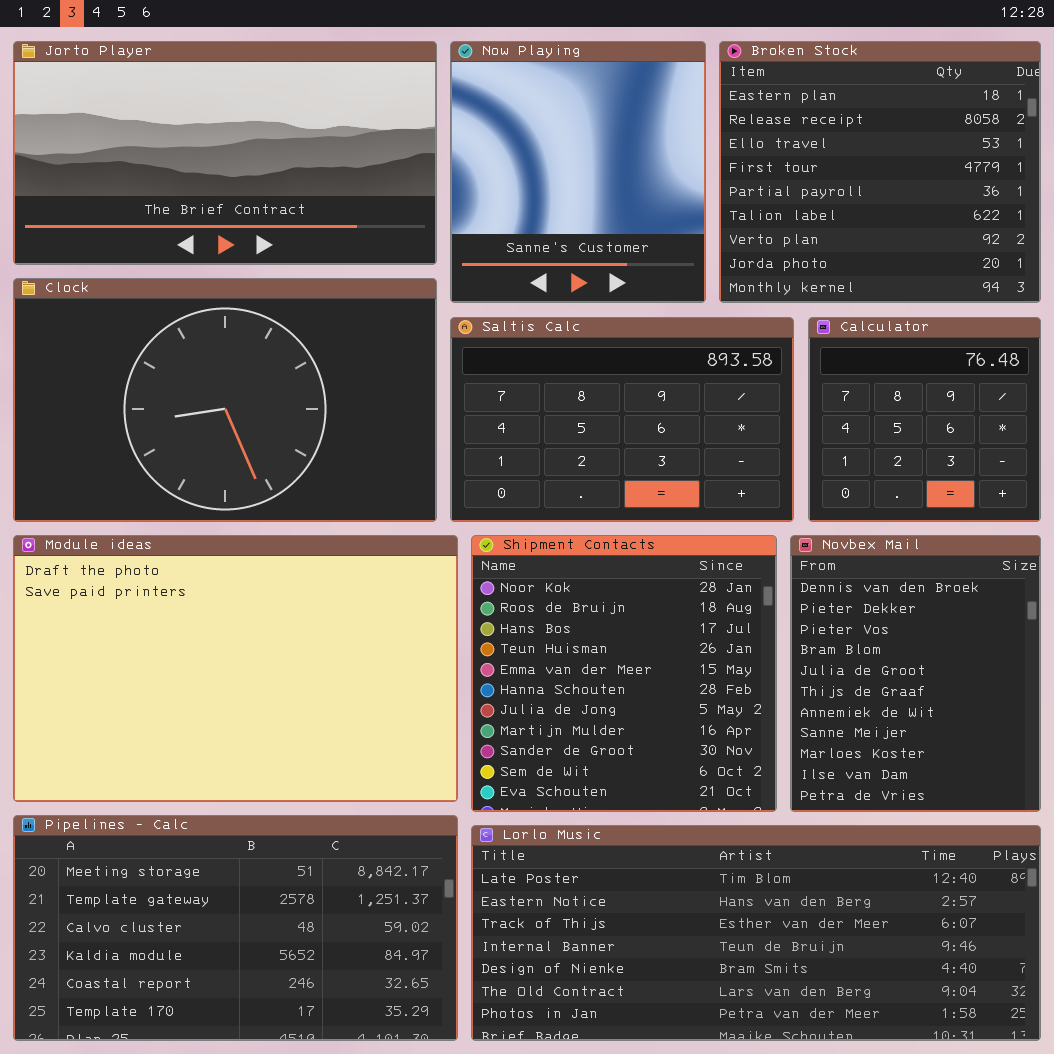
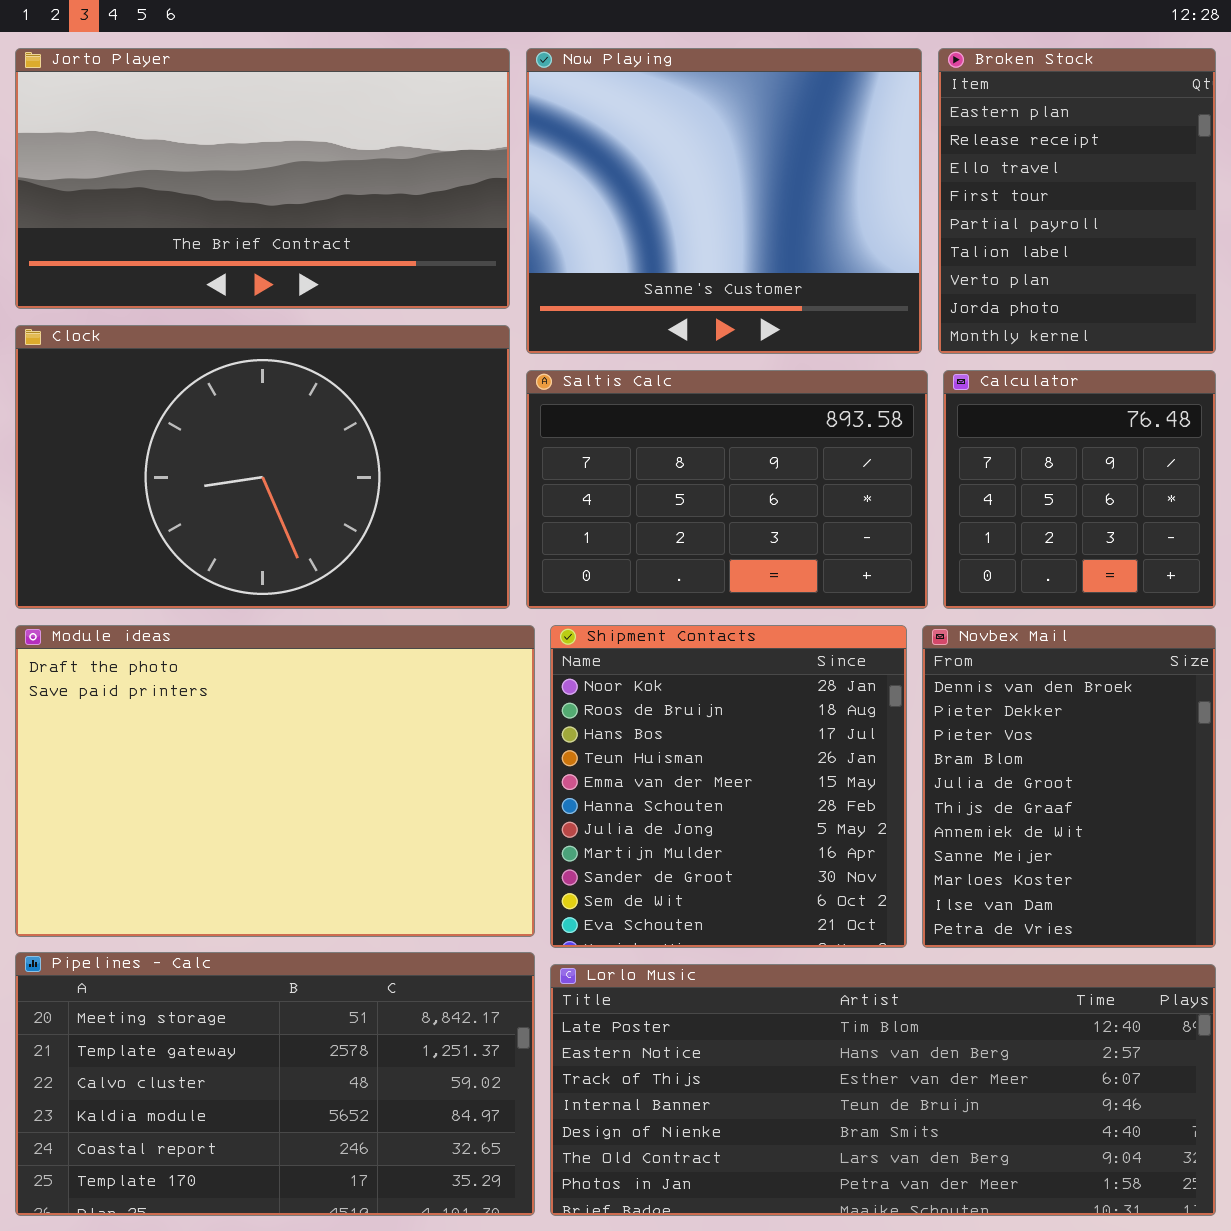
Now Playing: [450,41,706,303] -> [526,48,922,354], resized
Broken Stock: [719,41,1041,303] -> [938,48,1216,354], resized

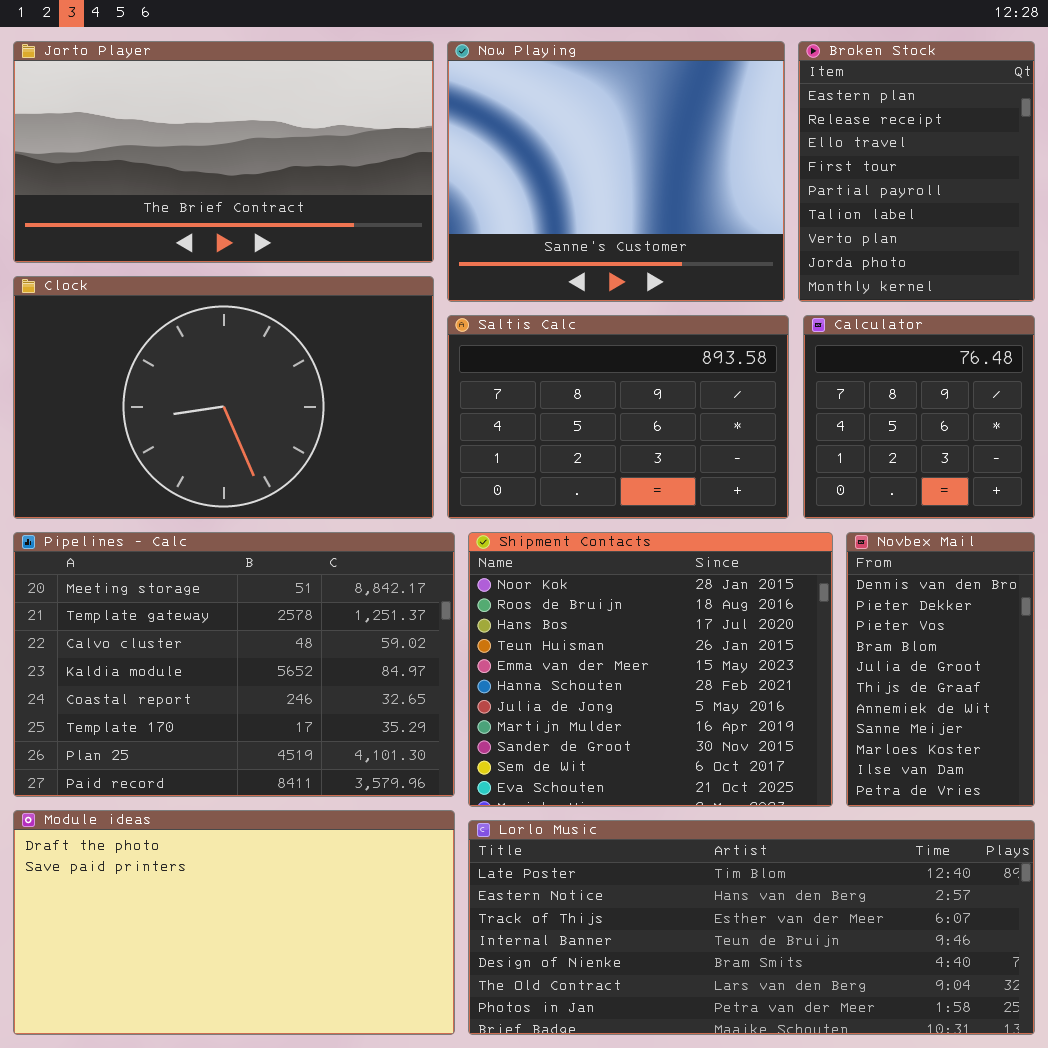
Module ideas: [15,625,535,937] -> [13,810,455,1035], moved, resized
Shipment Contacts: [550,625,907,948] -> [468,532,833,807], resized
Novbex Mail: [922,625,1216,948] -> [846,532,1035,807], resized
Pipelines - Calc: [15,952,535,1216] -> [13,532,455,797], moved, resized

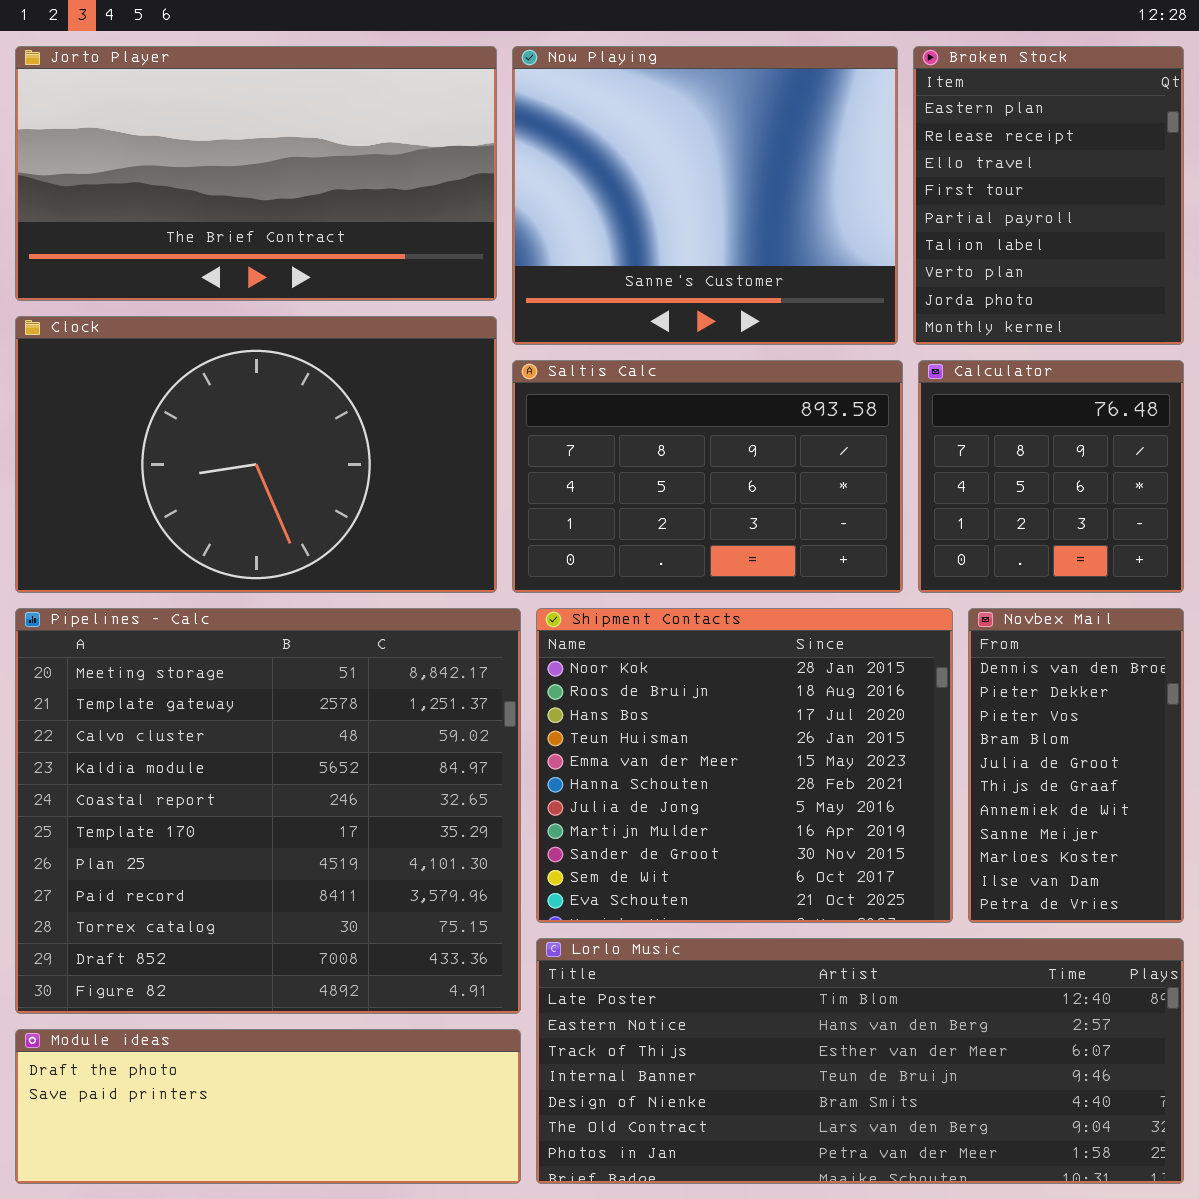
Pipelines - Calc: [13,532,455,797] -> [15,608,521,1014], resized
Module ideas: [13,810,455,1035] -> [15,1029,521,1184], resized

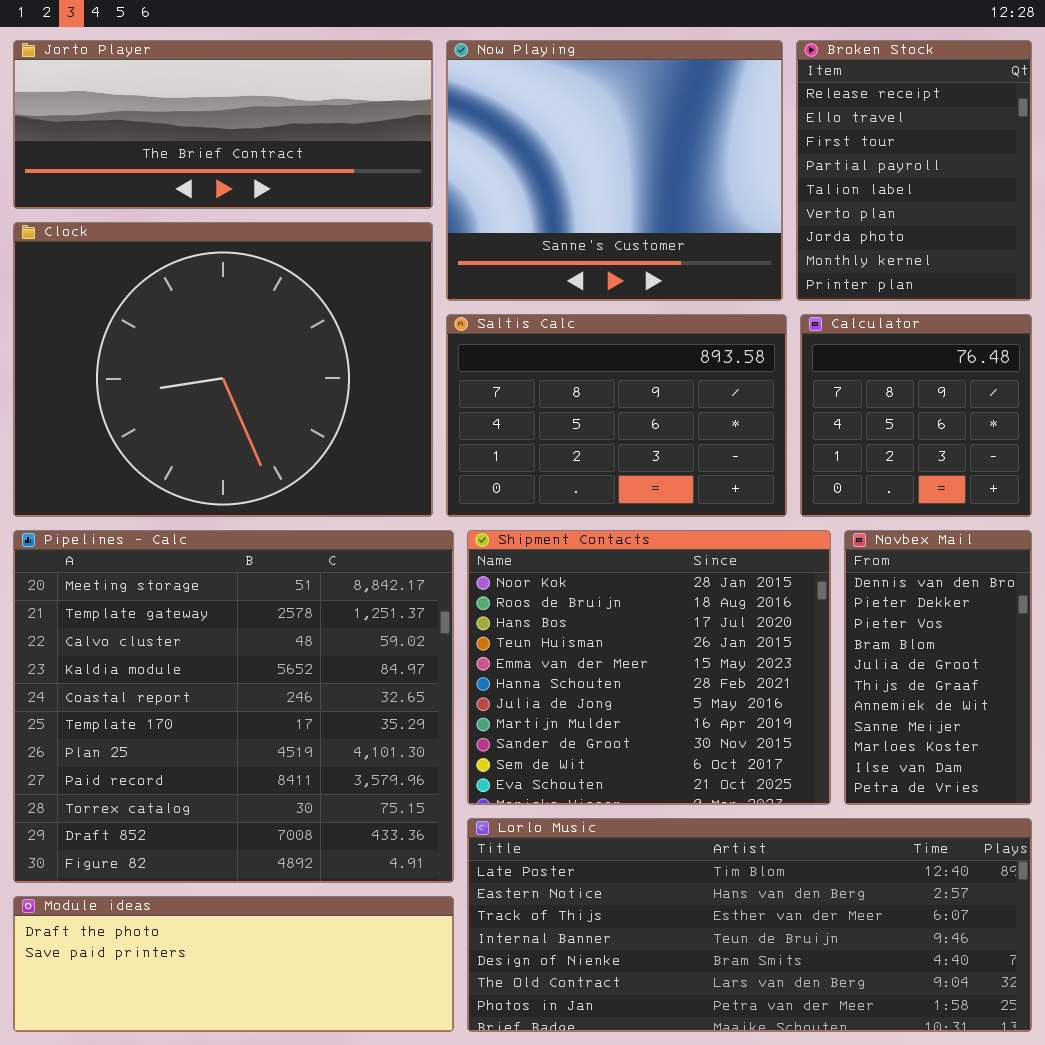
Jorto Player: [15,46,497,301] -> [13,40,433,209], resized
Broken Stock: [913,46,1184,345] -> [796,40,1032,301], scrolled down 1 row
Clock: [15,316,497,593] -> [13,222,433,517], resized

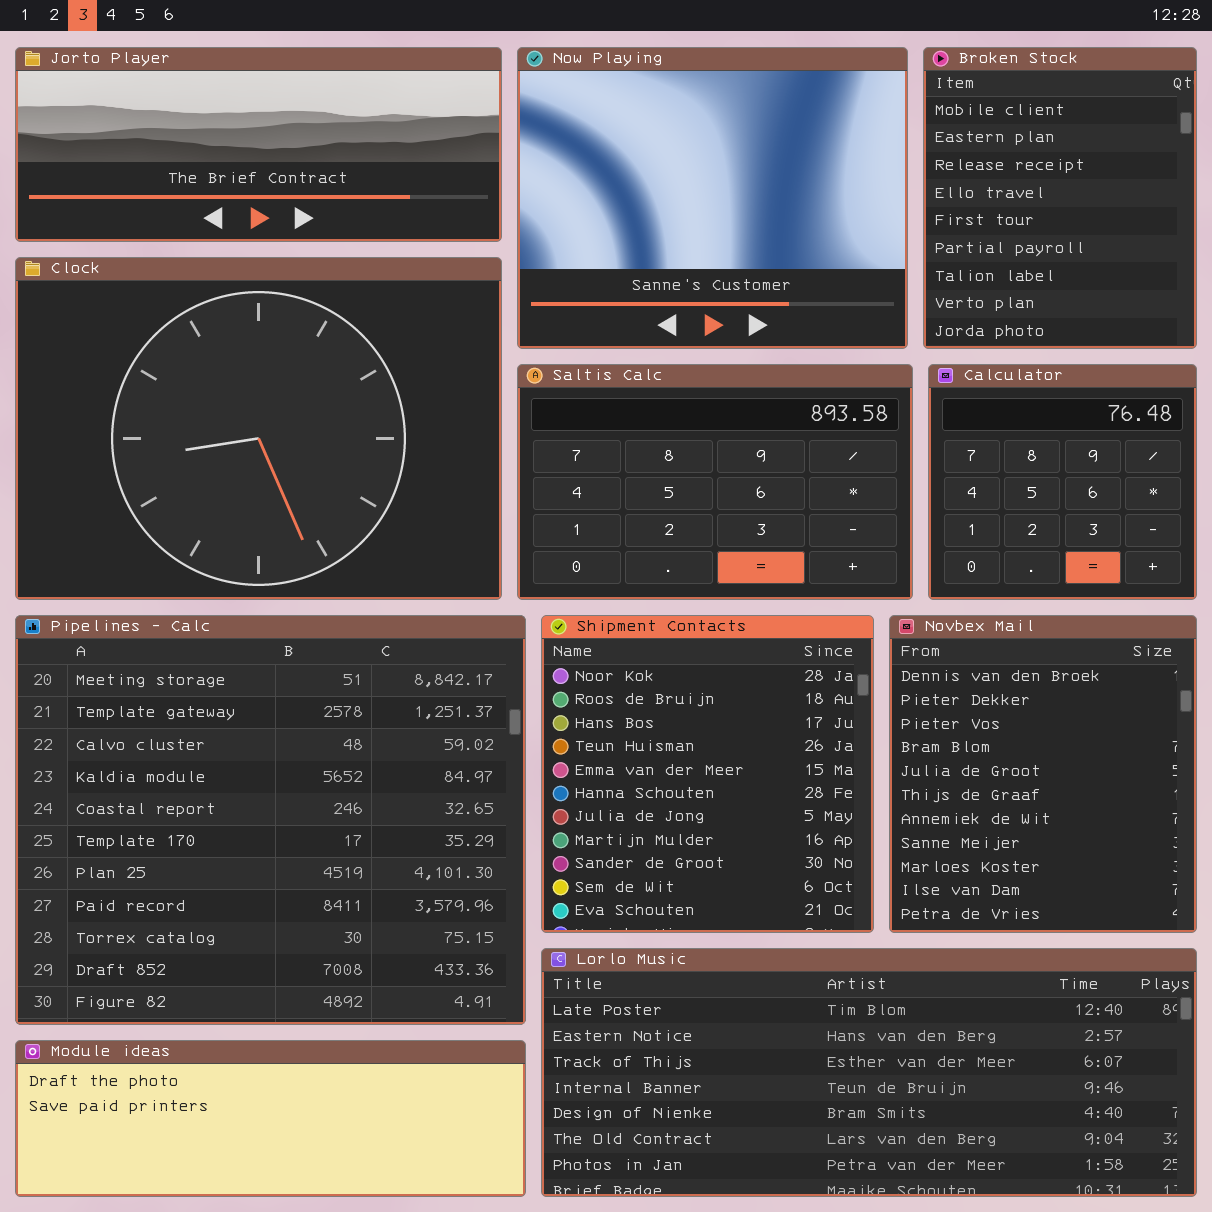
Broken Stock: [796,40,1032,301] -> [923,47,1197,349], scrolled up 2 rows
Shipment Contacts: [467,530,831,805] -> [541,615,874,933], resized
Novbex Mail: [844,530,1032,805] -> [889,615,1197,933], resized

